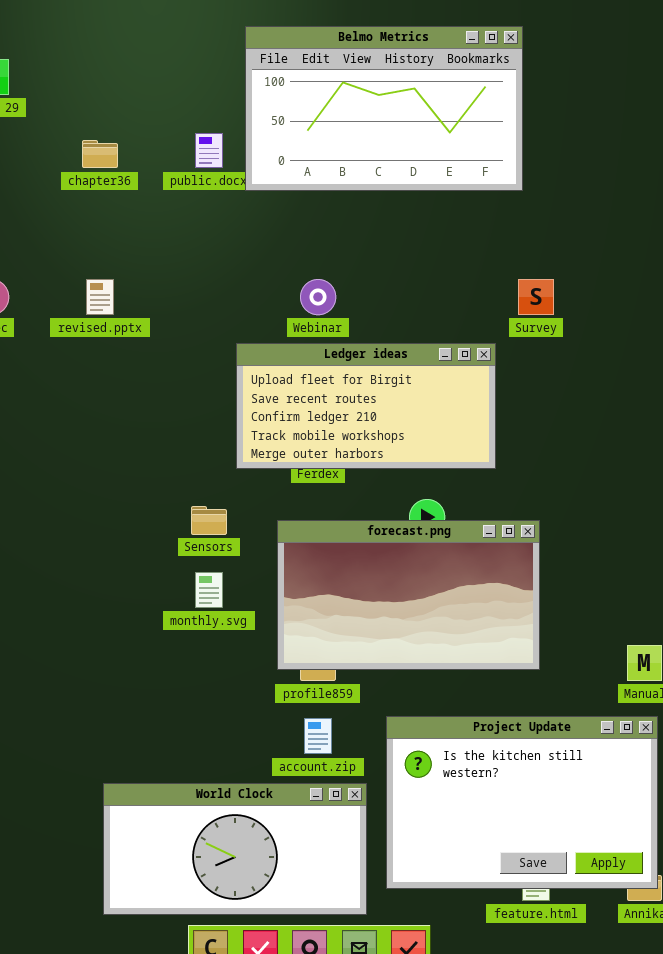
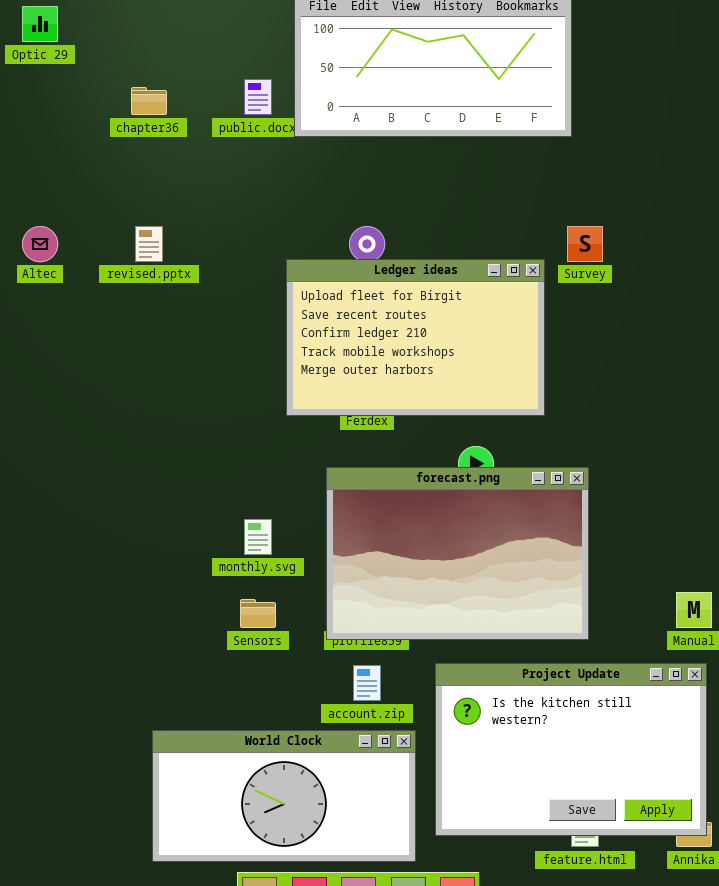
Ledger ideas: [236,343,496,469] -> [286,259,545,416], resized
Sensors: [191,506,227,535] -> [240,599,276,628], moved
forecast.png: [277,520,540,670] -> [326,467,589,640], resized

